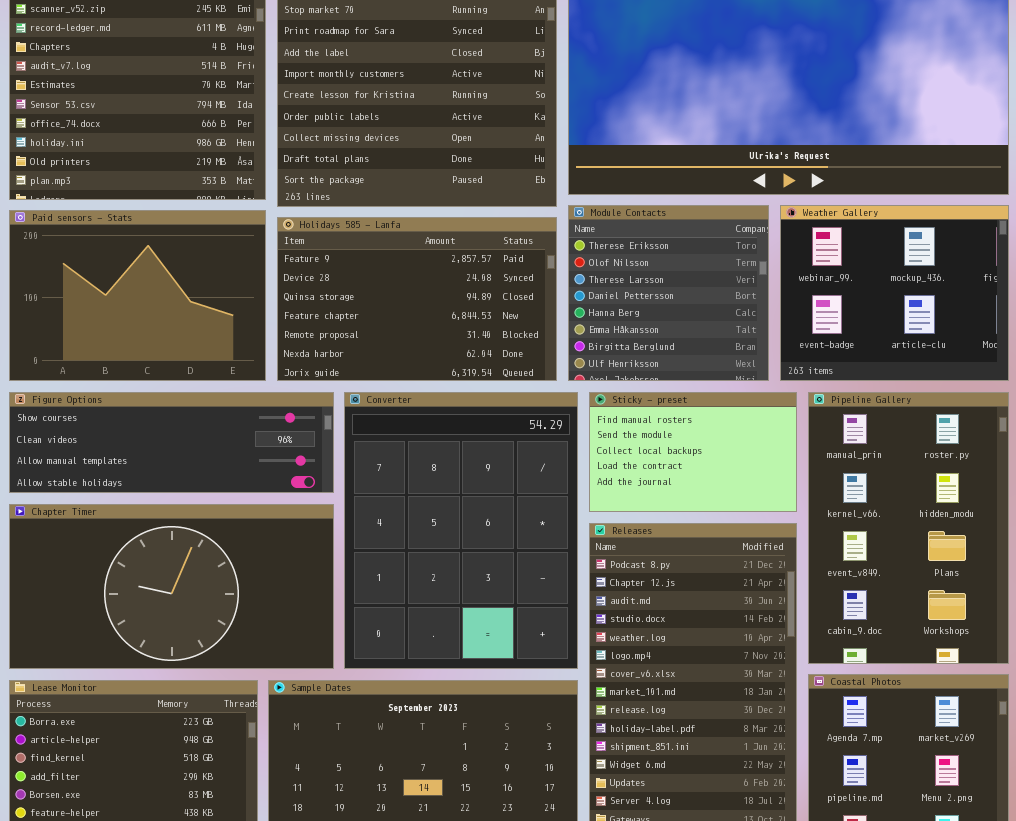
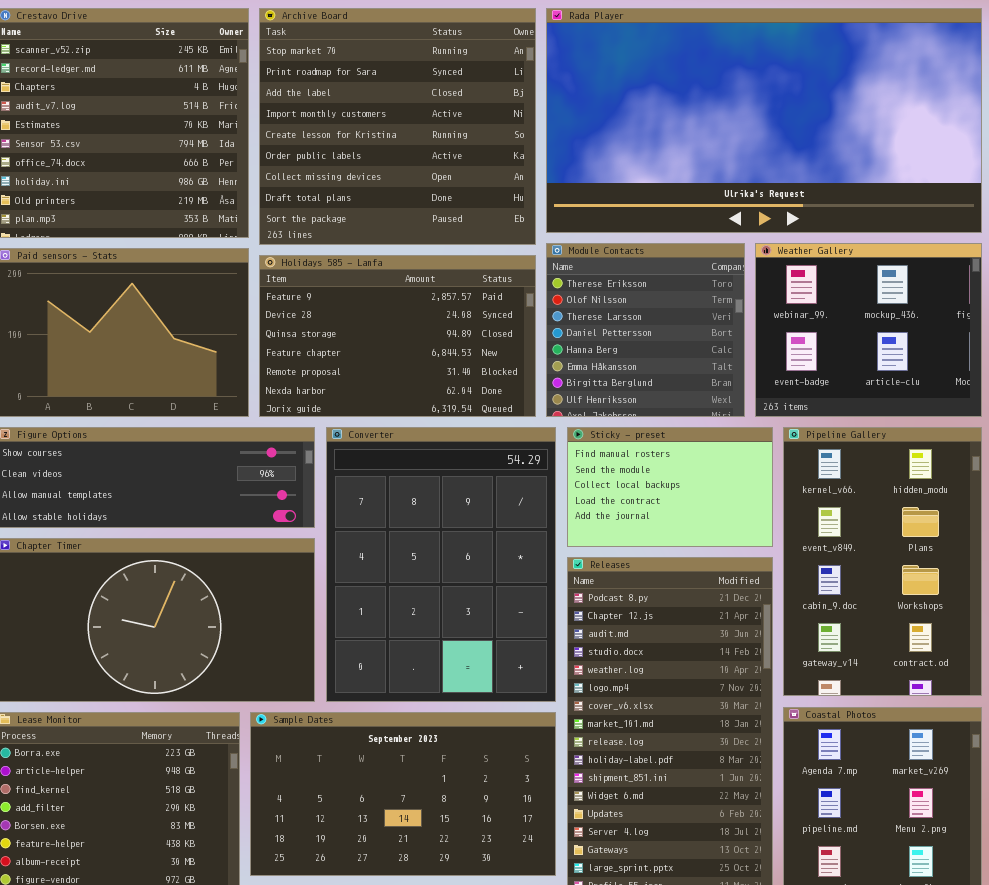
Pipeline Gallery: [808,392,1009,664] -> [783,427,982,696], scrolled down 1 row

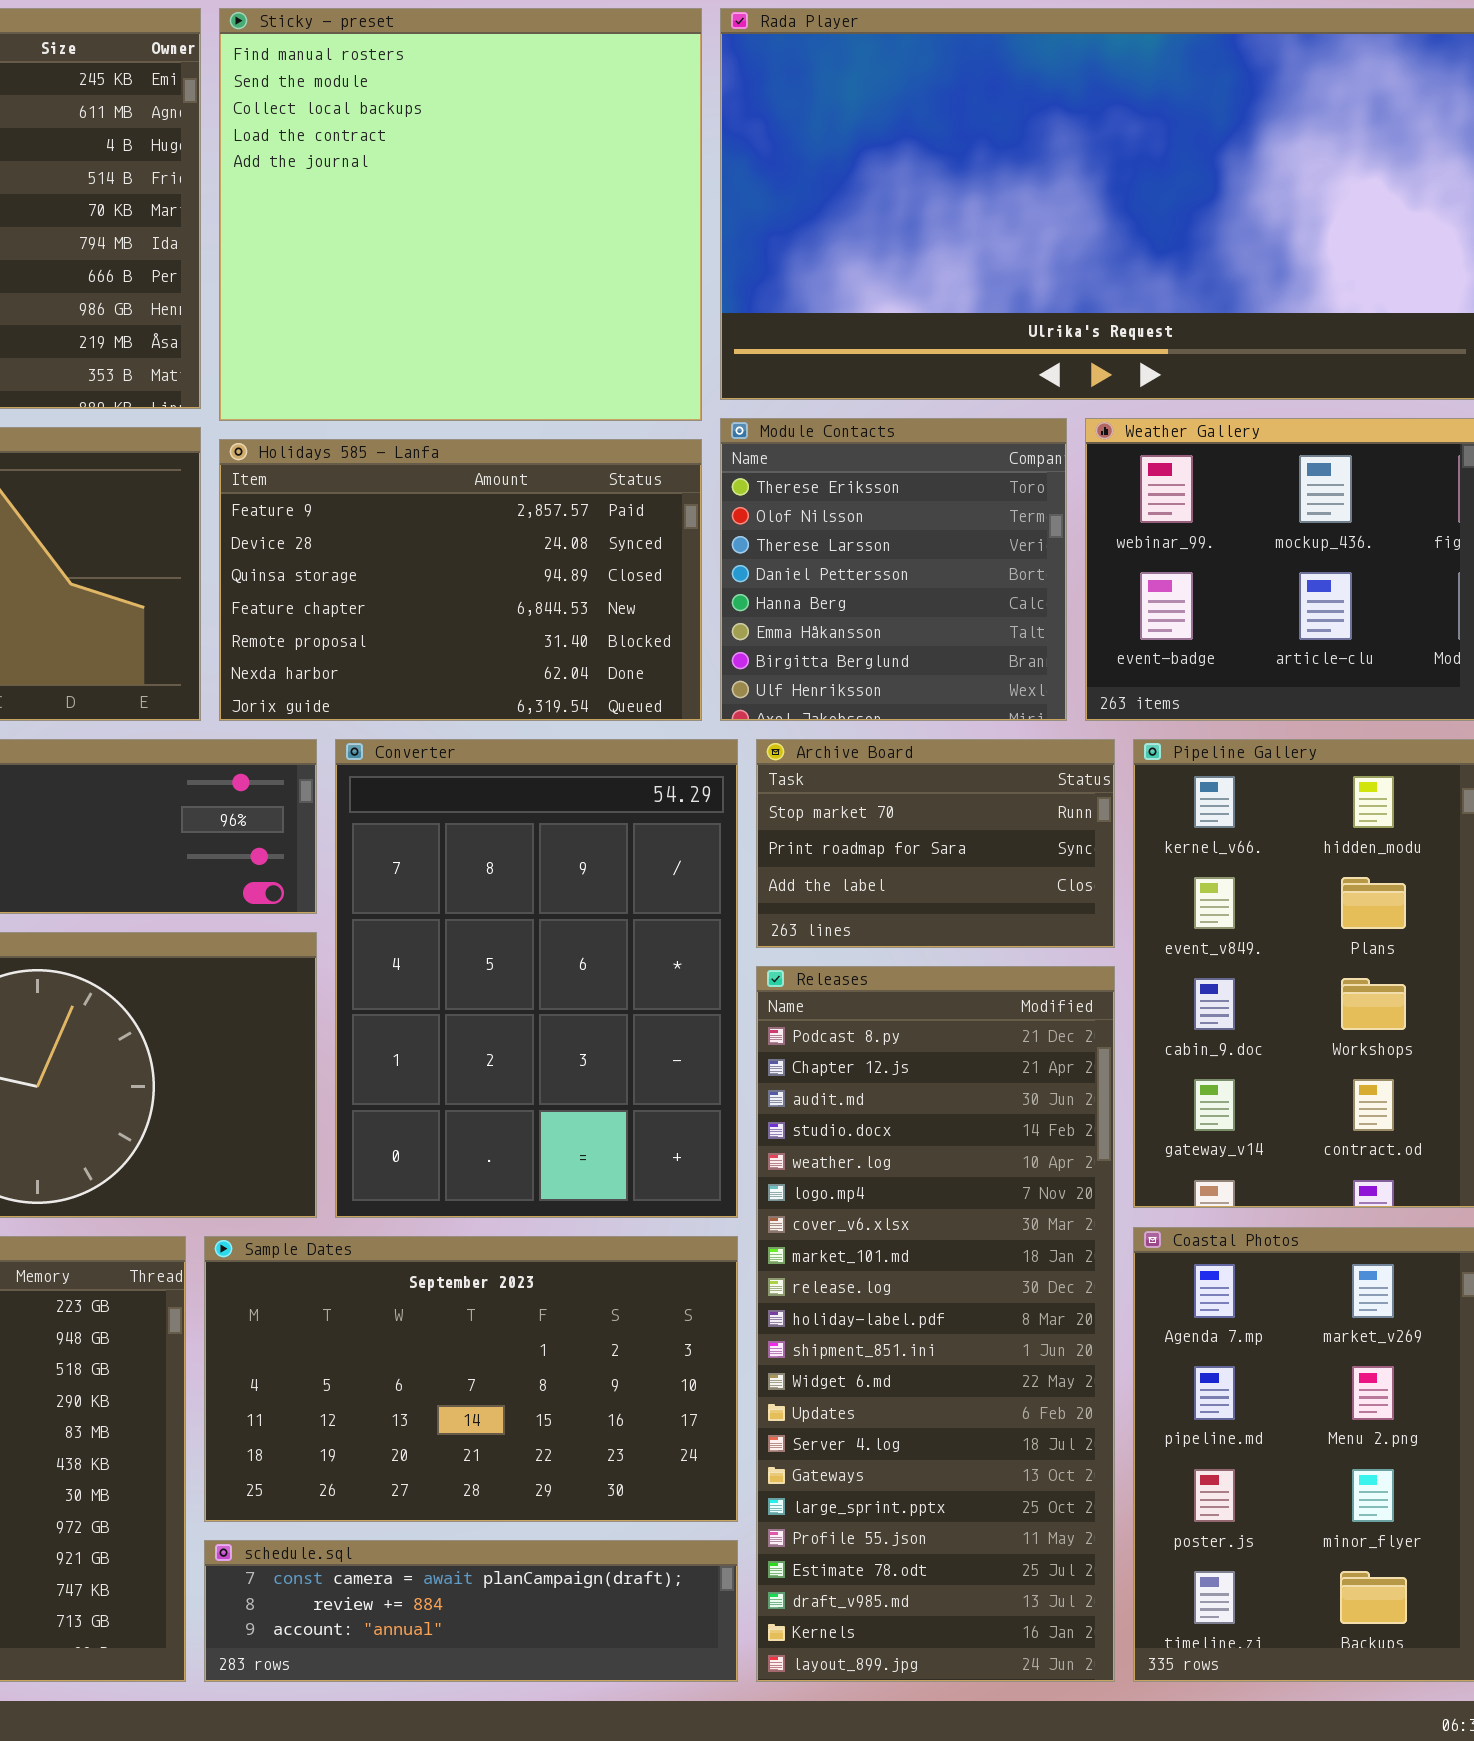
Archive Board: [259,8,536,245] -> [756,739,1115,948], moved, resized
Sticky - preset: [567,427,773,547] -> [219,8,702,421], moved, resized

